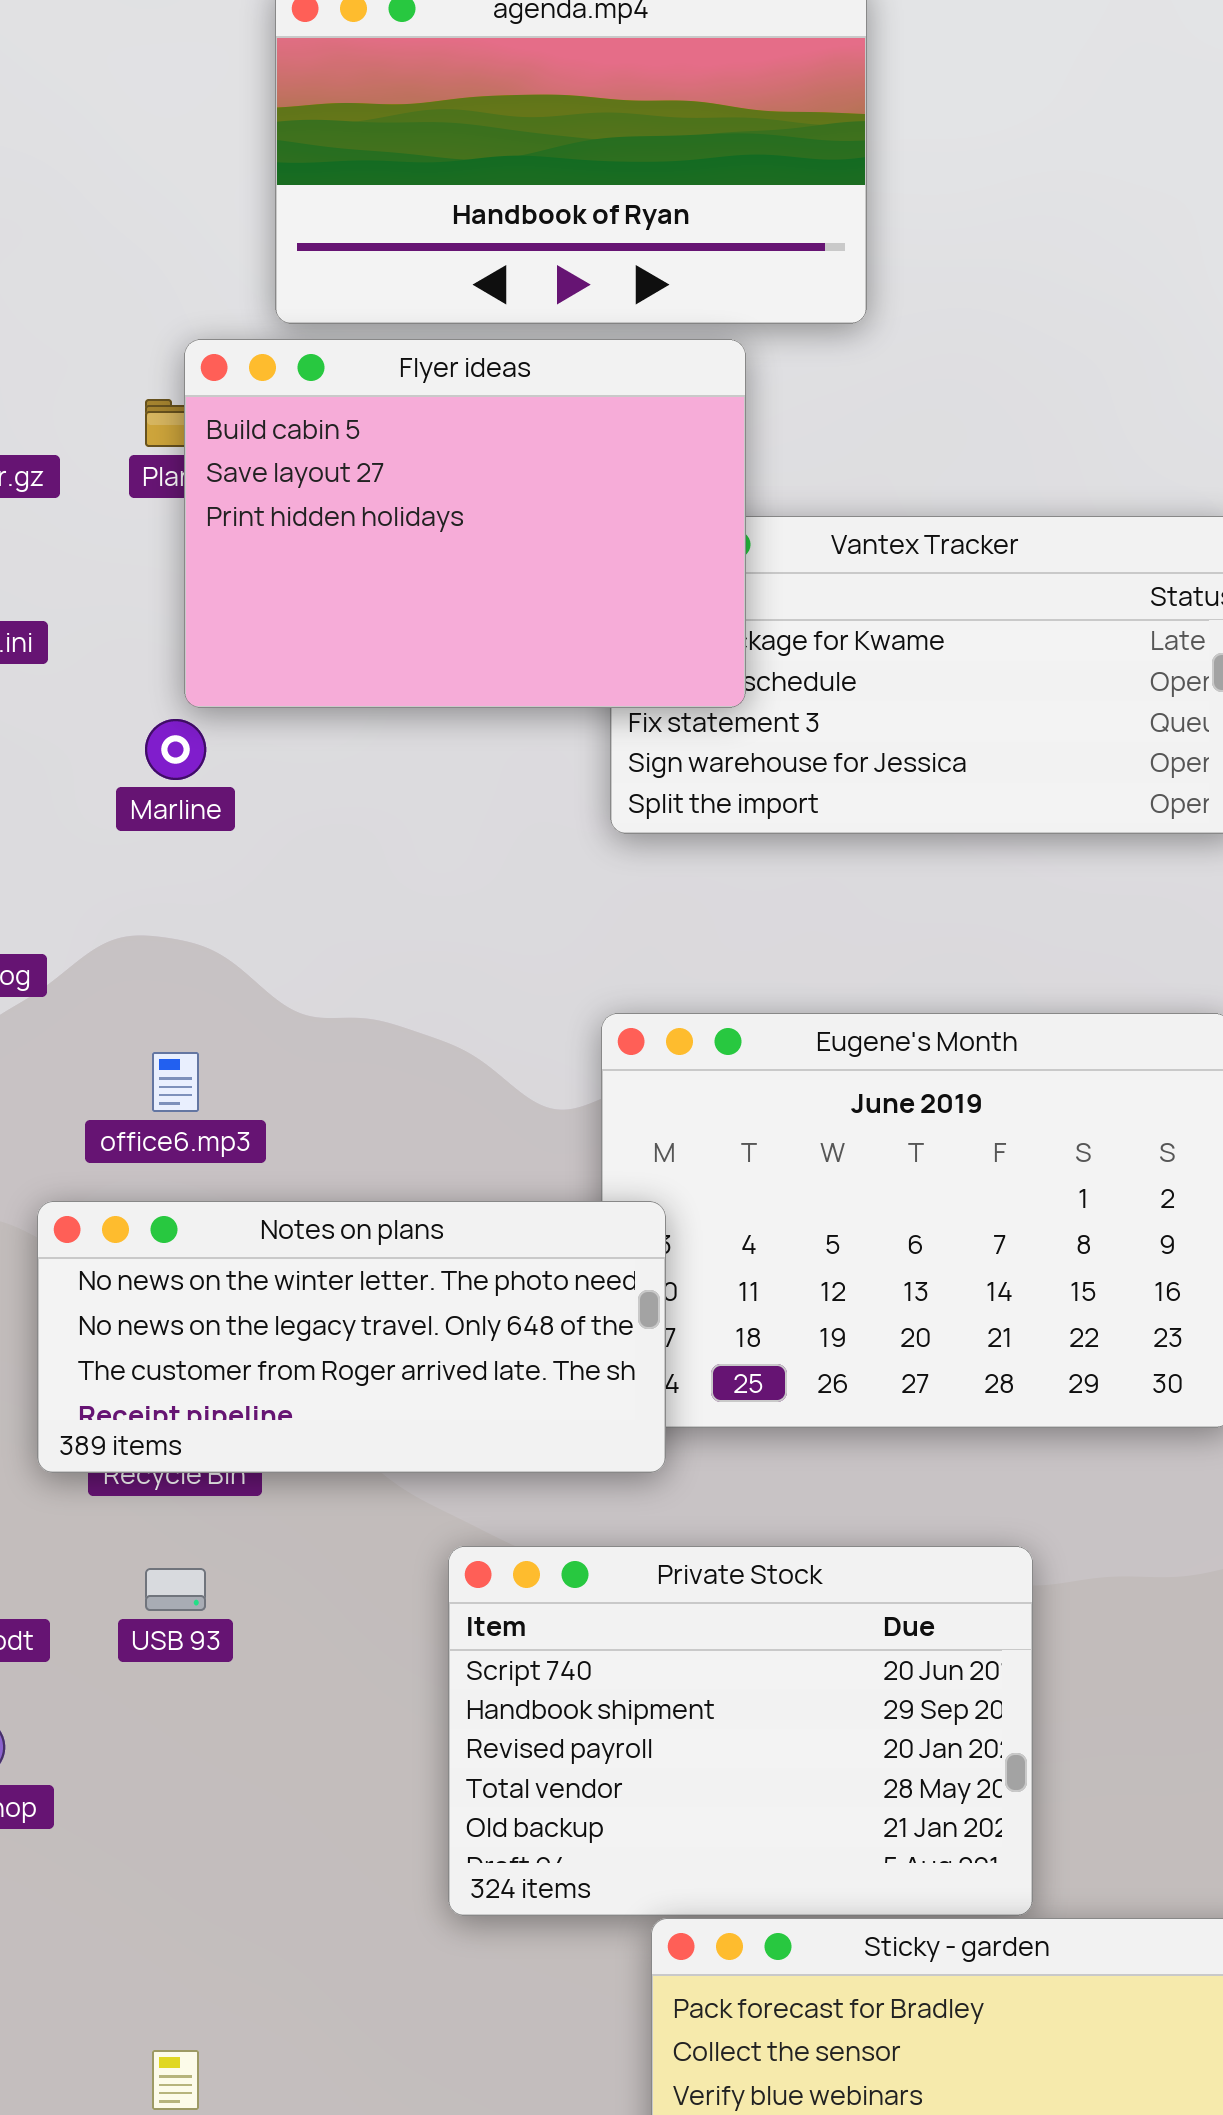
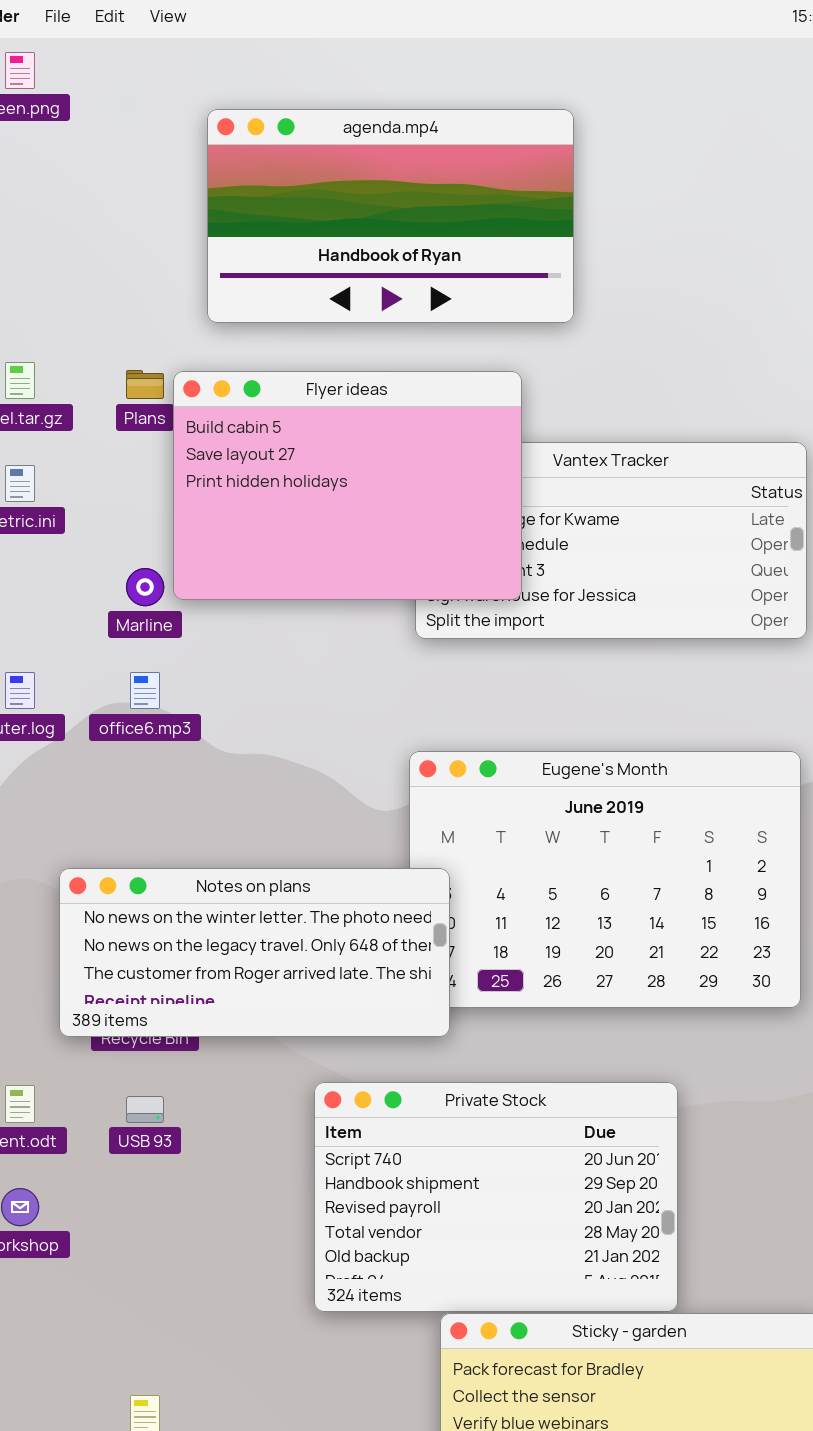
Flyer ideas: [184,339,746,708] -> [173,371,522,600], moved
office6.mp3: [152,1052,199,1112] -> [130,672,160,709], moved

